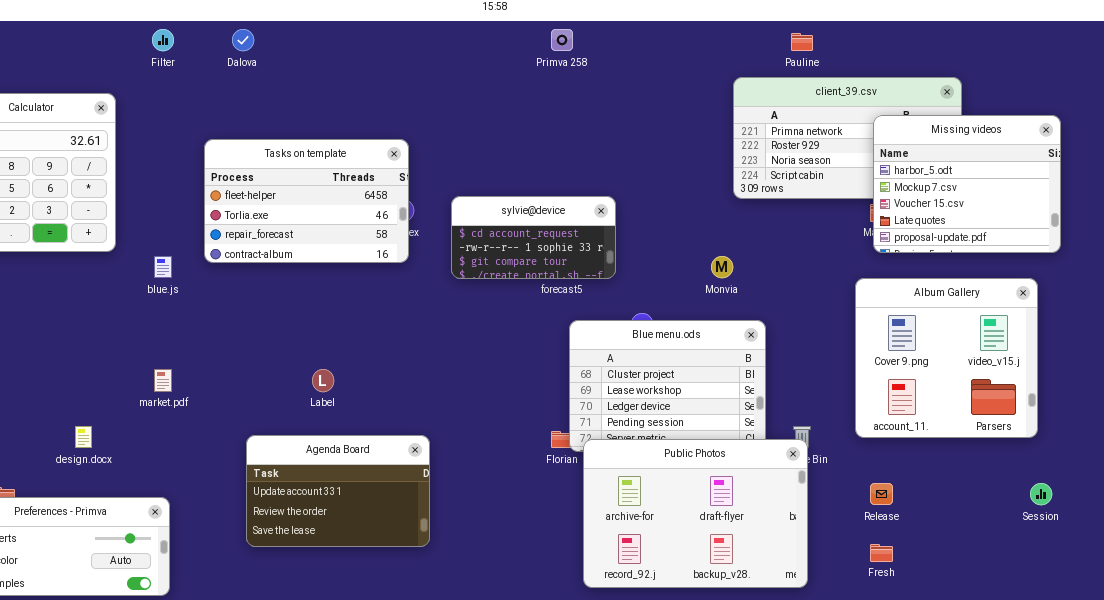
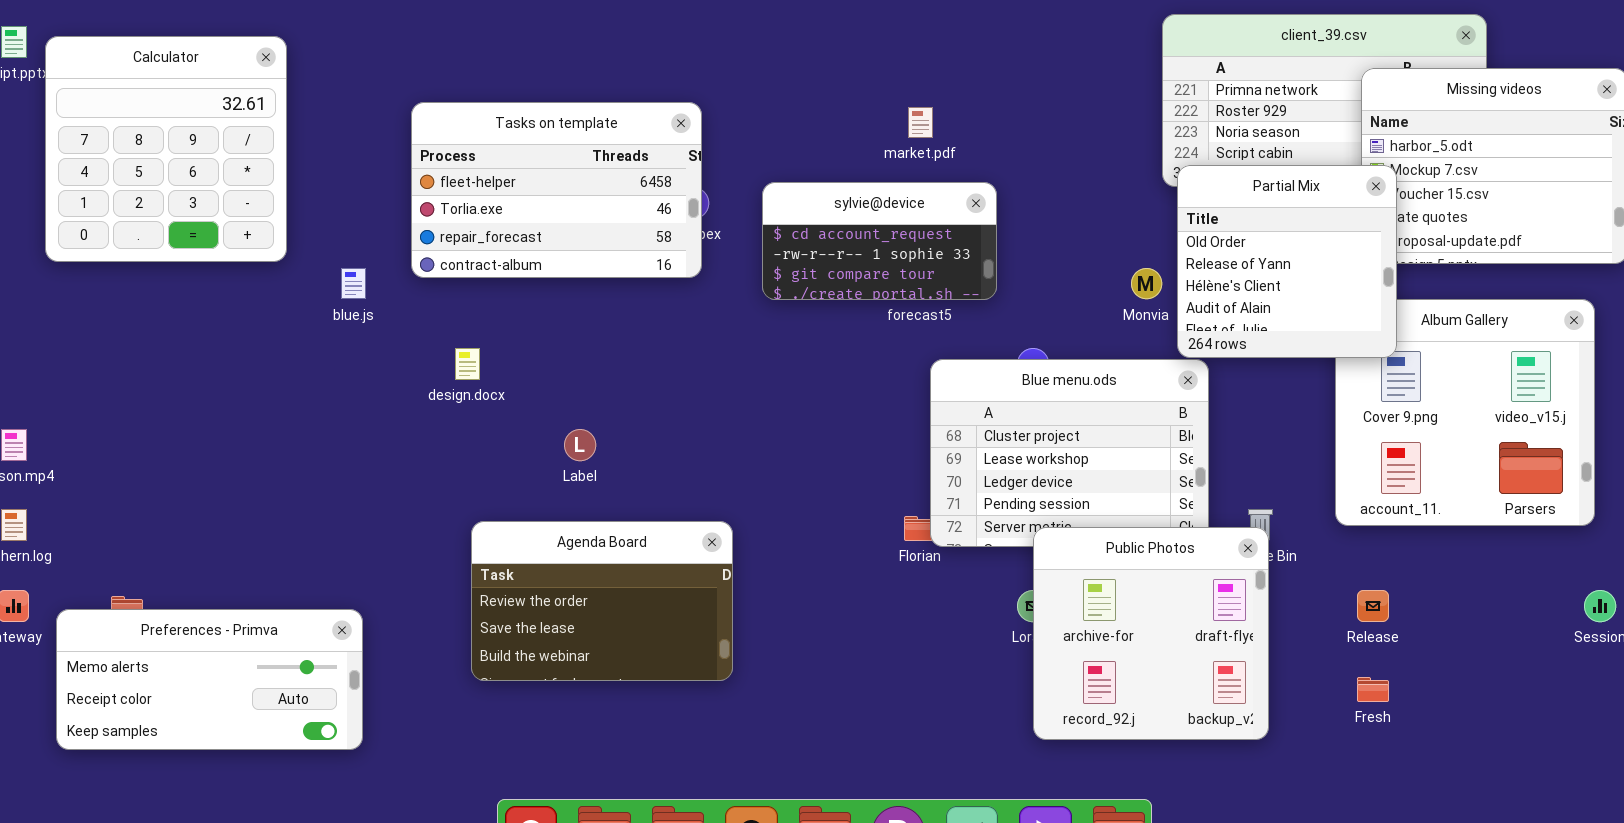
Partial Mix: none -> [1177,165,1397,358], opened
market.pdf: [154,369,172,392] -> [908,107,933,138], moved
design.docx: [75,426,92,448] -> [455,348,480,380], moved
Agenda Board: [246,435,430,547] -> [471,521,733,681], scrolled down 1 row
Public Photos: [583,439,808,588] -> [1033,527,1269,740], resized

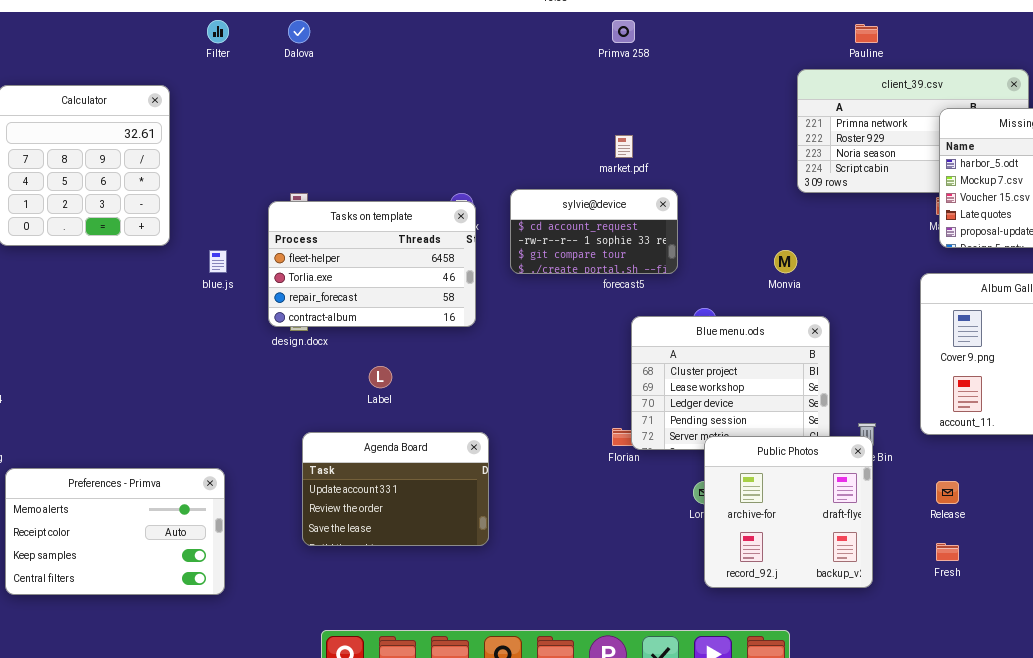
Tasks on template: [411,102,702,278] -> [268,201,476,327], moved
Partial Mix: [1177,165,1397,358] -> none, closed
Agenda Board: [471,521,733,681] -> [302,432,489,546], scrolled up 1 row
Preferences - Primva: [56,609,363,750] -> [5,468,225,595], resized

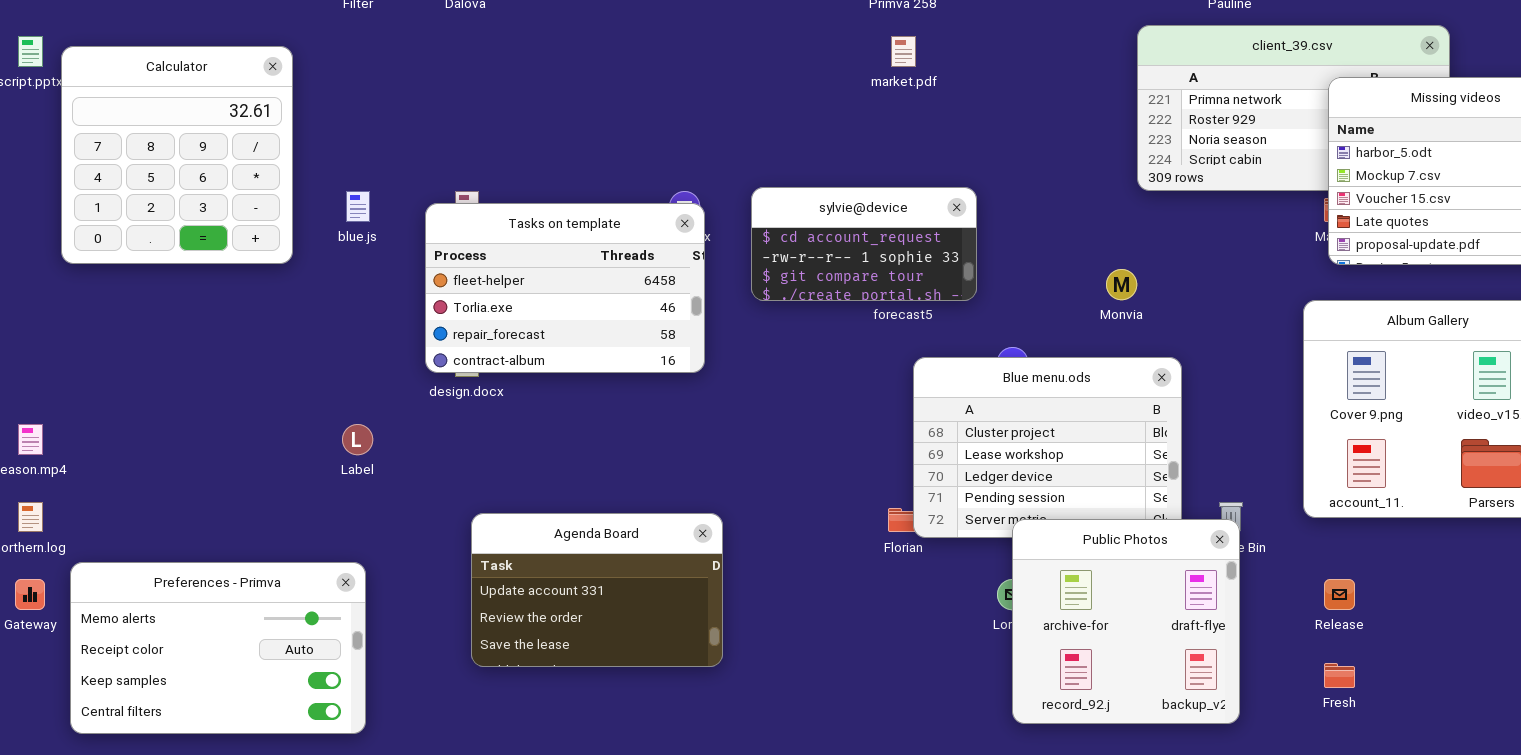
market.pdf: [615,135,633,158] -> [891,36,916,67], moved
blue.js: [209,250,227,273] -> [346,191,370,222], moved
Label: [369,366,392,388] -> [342,424,373,455], moved

